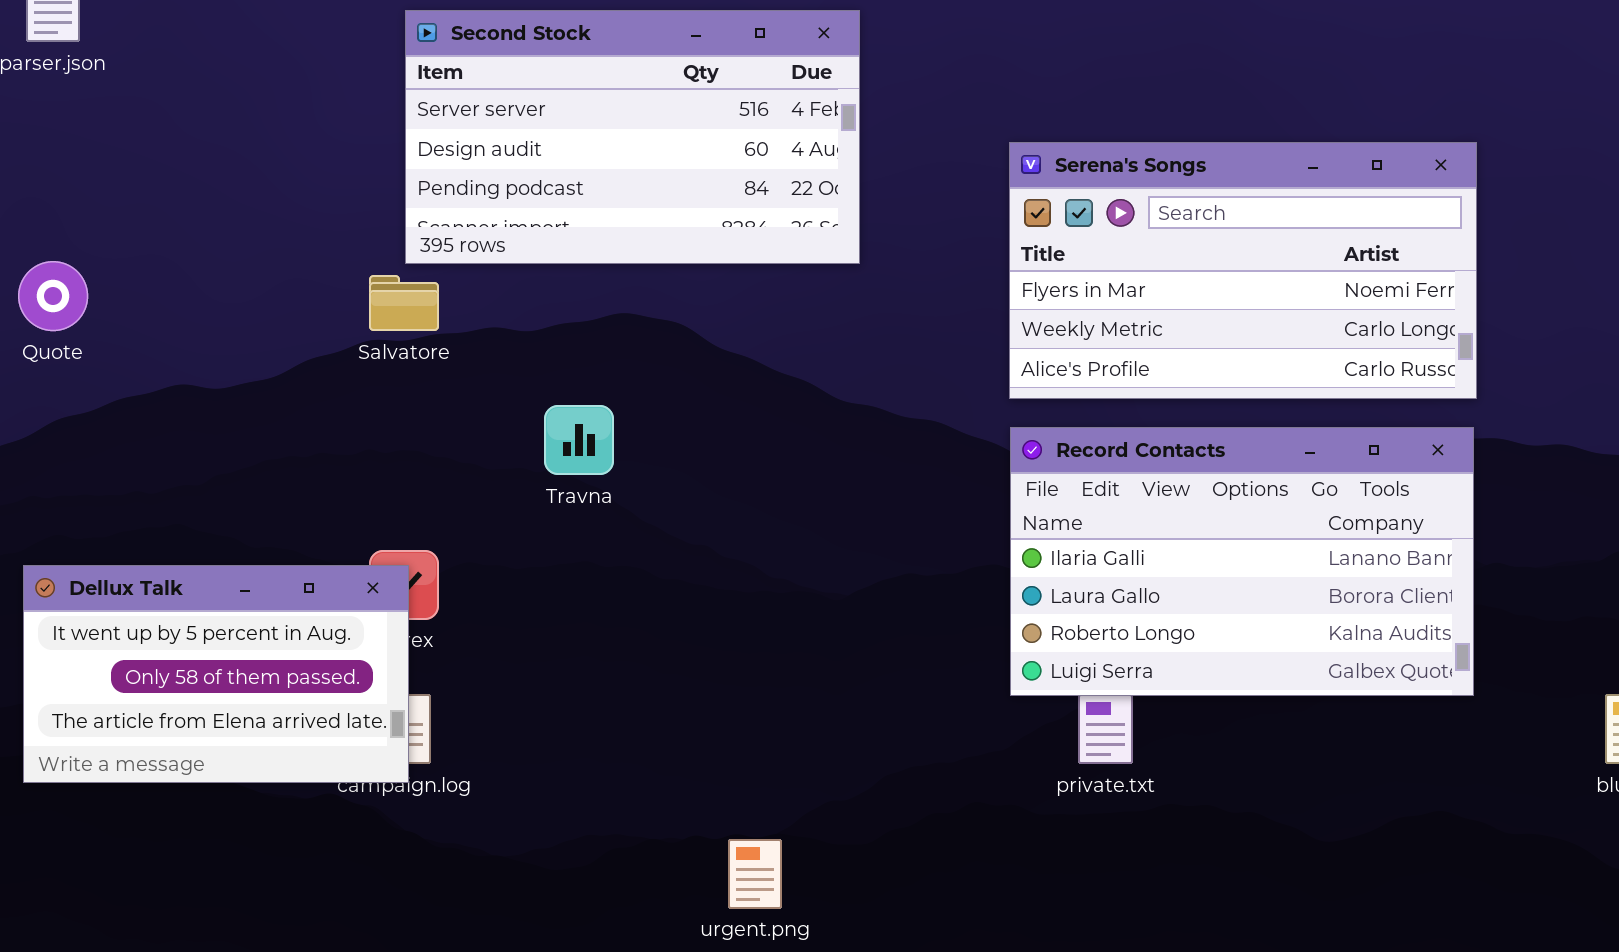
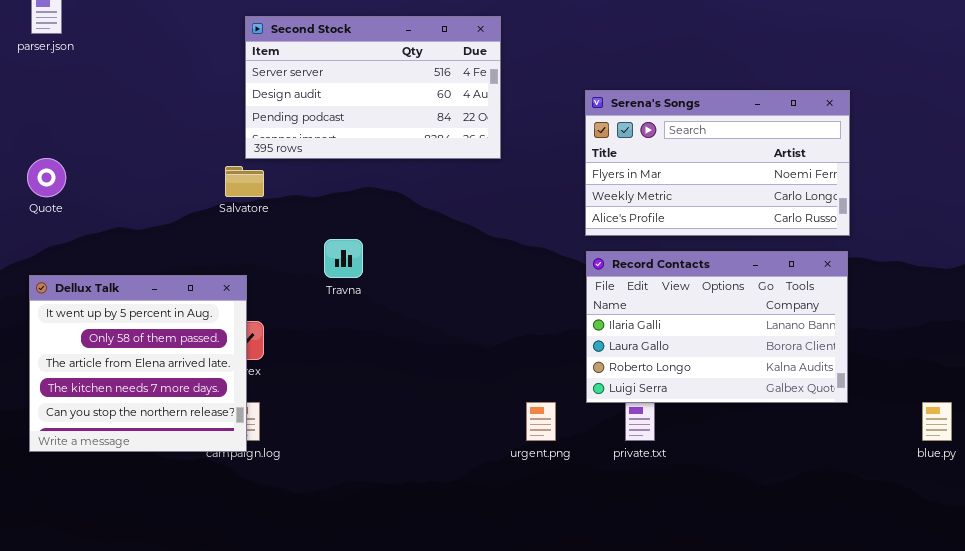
Dellux Talk: [23,565,409,783] -> [29,275,247,452], resized
urgent.png: [728,839,782,909] -> [526,402,556,441], moved

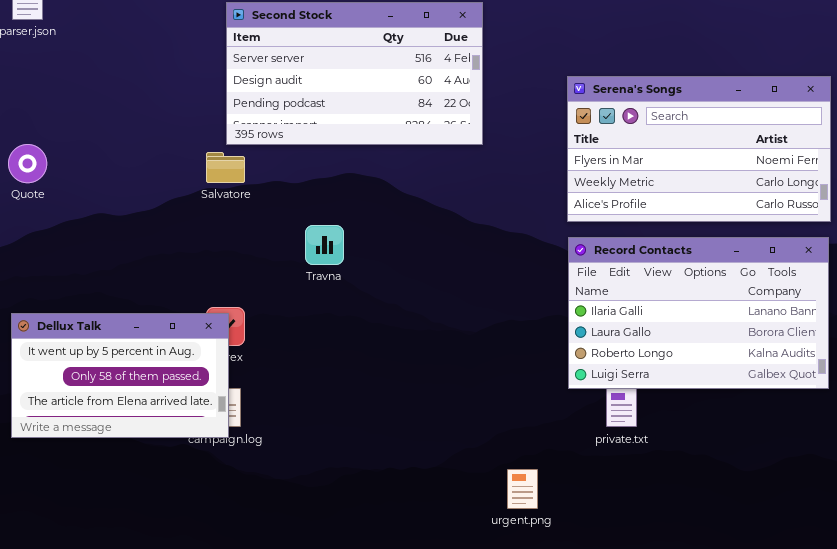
Dellux Talk: [29,275,247,452] -> [11,313,229,438], resized
urgent.png: [526,402,556,441] -> [507,469,538,509], moved

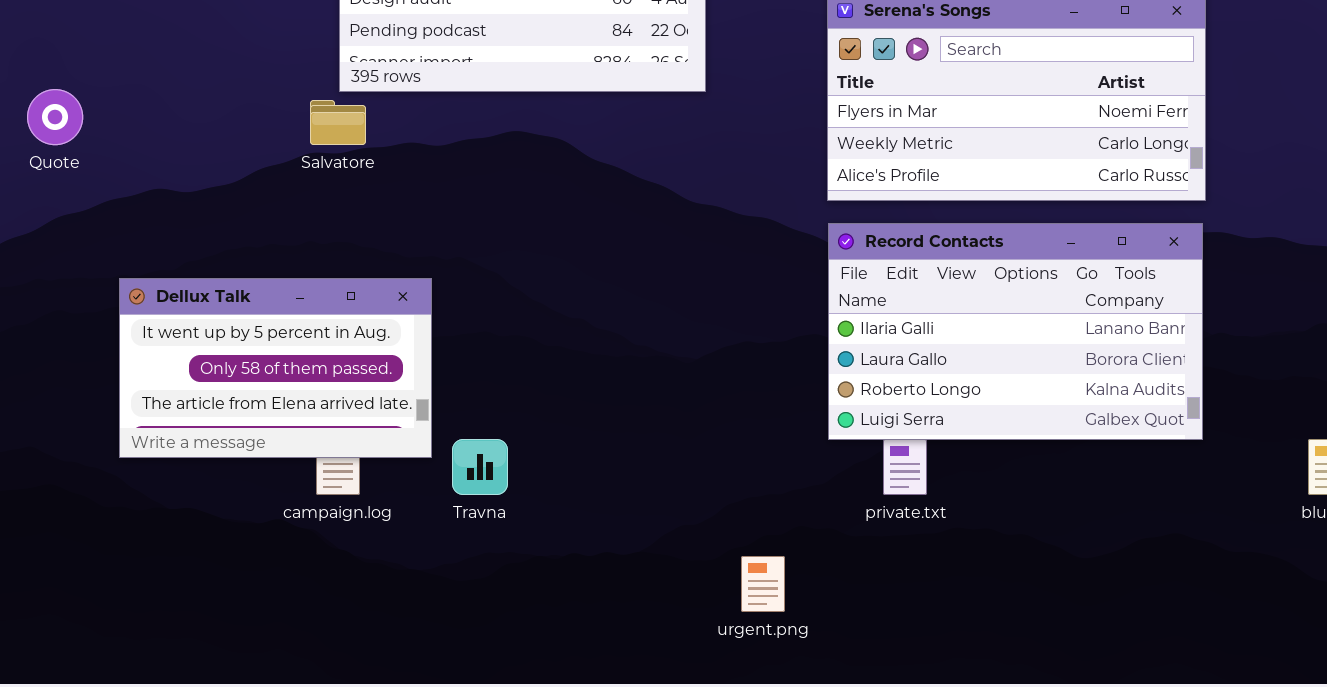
Travna: [305,225,344,265] -> [452,439,508,495], moved
Dellux Talk: [11,313,229,438] -> [119,278,432,458], moved

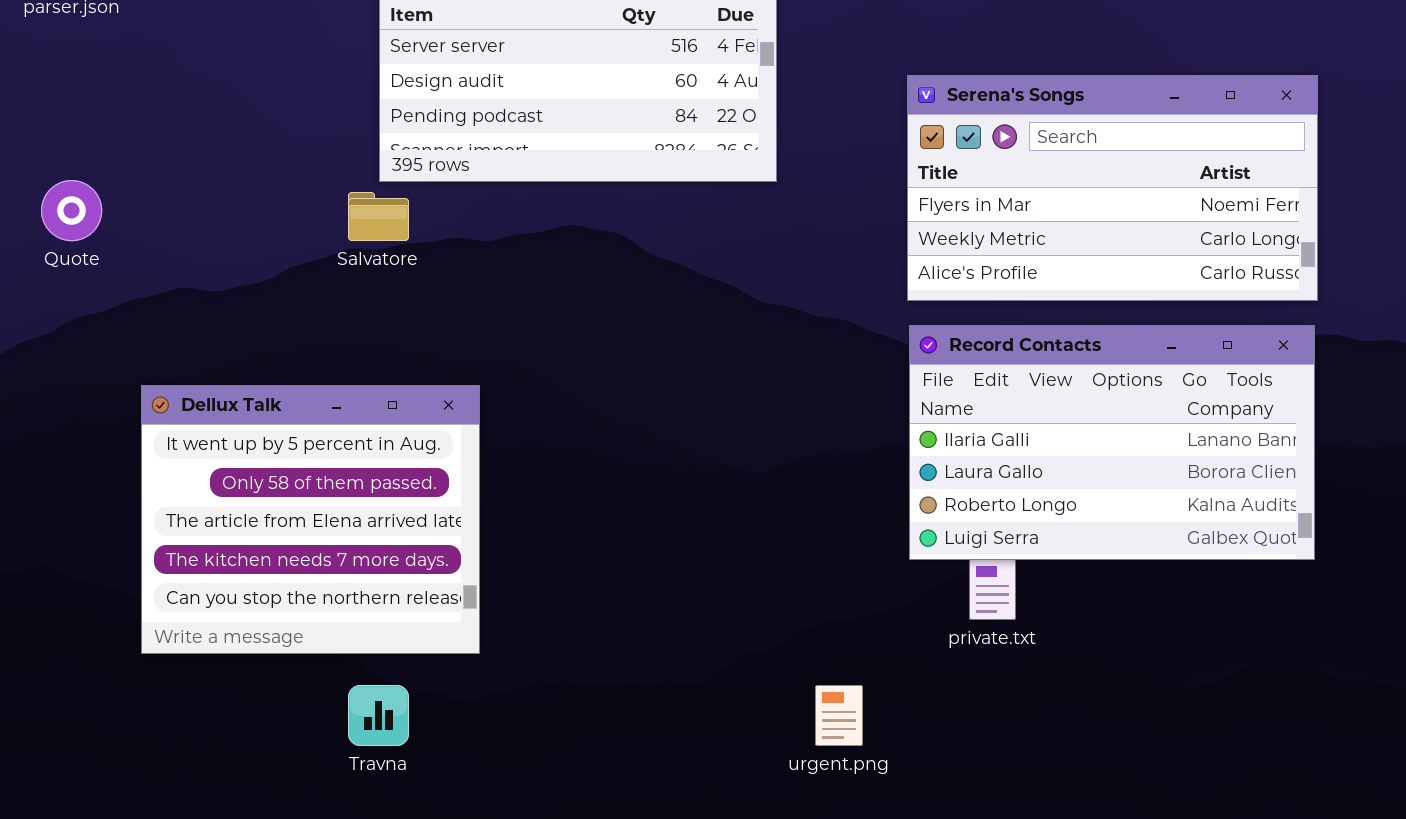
Dellux Talk: [119,278,432,458] -> [141,385,480,654], resized
Travna: [452,439,508,495] -> [348,685,409,746], moved

